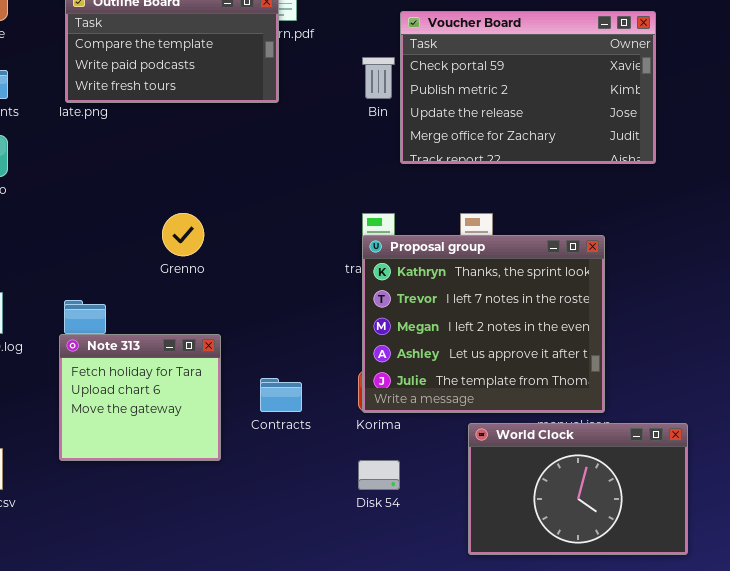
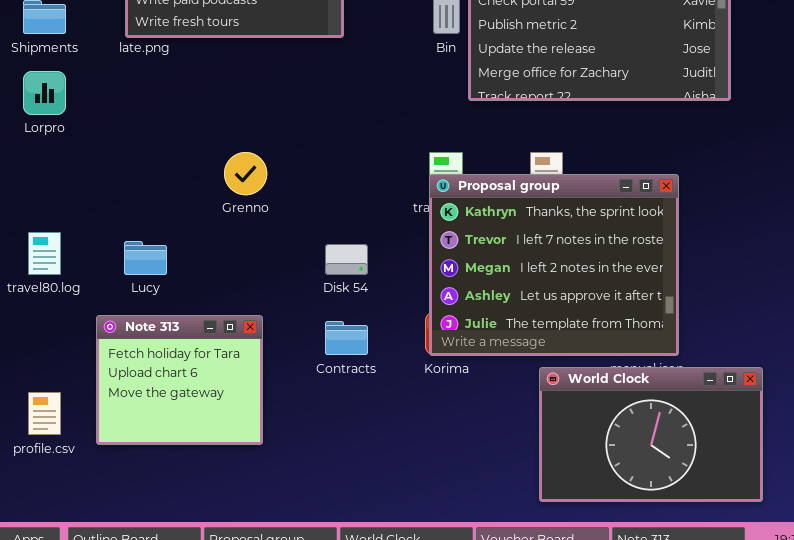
Note 313: [59,334,221,461] -> [96,315,263,445], moved
Disk 54: [358,460,400,490] -> [325,244,368,275], moved

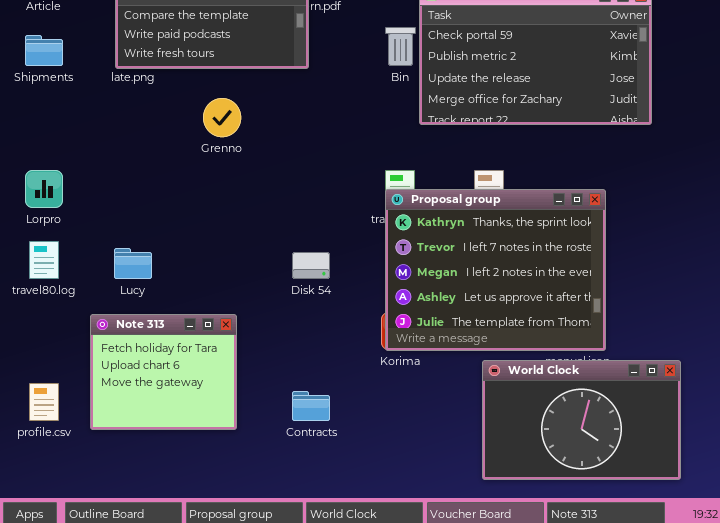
Lorpro: [23,71,66,115] -> [25,170,63,208], moved
Grenno: [224,152,267,195] -> [203,98,241,137], moved
Contracts: [325,321,368,355] -> [292,391,330,421], moved

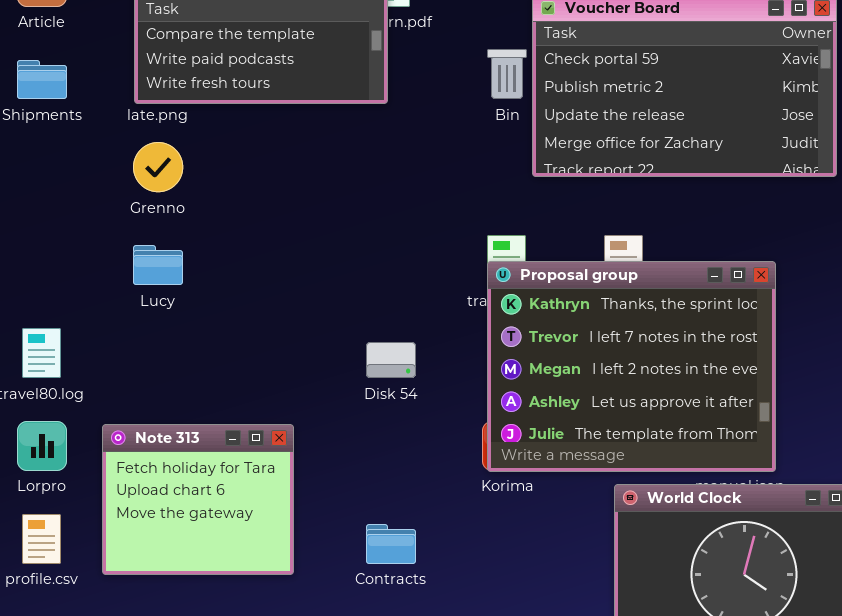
Grenno: [203,98,241,137] -> [133,142,183,192], moved
Lorpro: [25,170,63,208] -> [17,421,67,471], moved
Lucy: [114,248,152,279] -> [133,245,183,285], moved

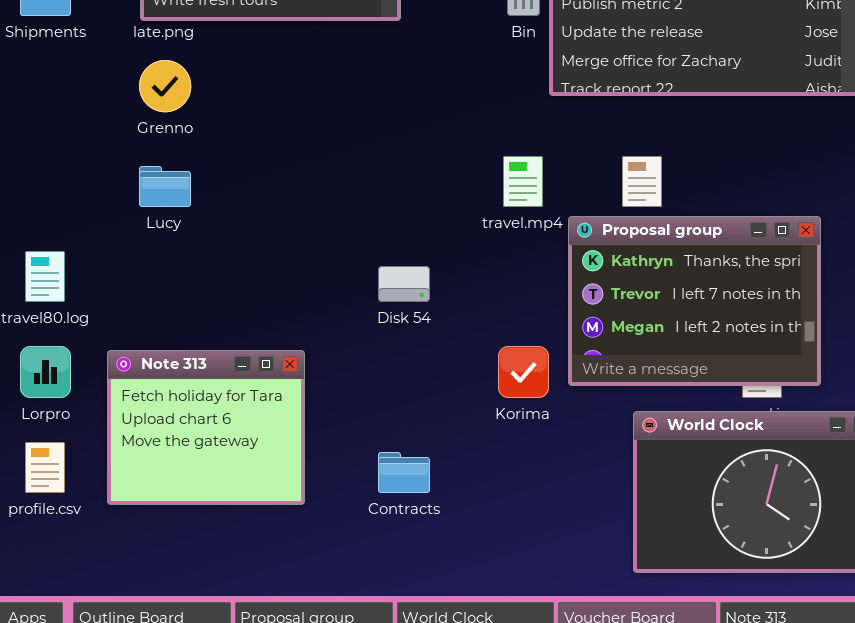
Proposal group: [487,261,776,472] -> [568,216,821,386], moved, resized

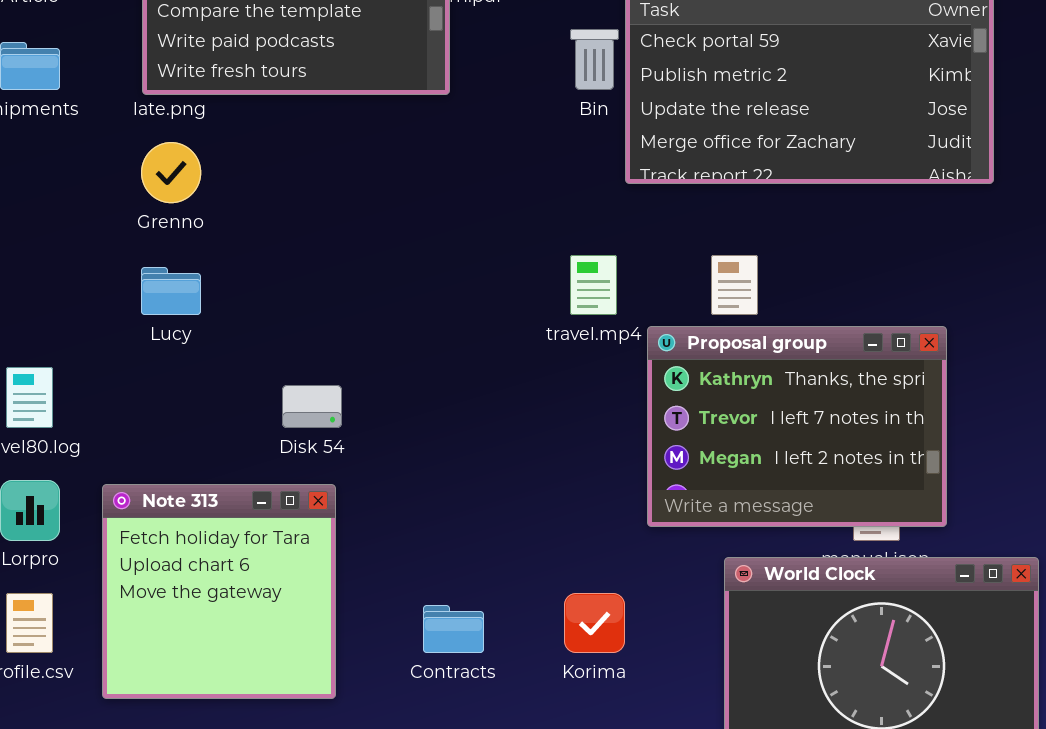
Disk 54: [378,266,430,302] -> [282,385,342,428], moved
Korima: [498,346,549,398] -> [564,593,625,653], moved
Note 313: [107,350,305,505] -> [102,484,336,699], resized

